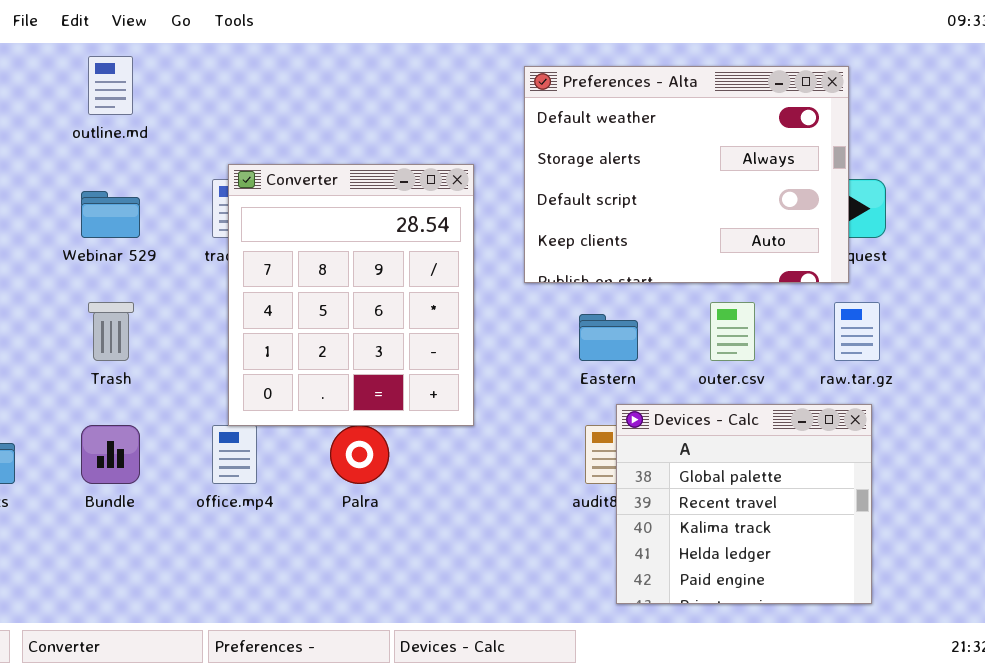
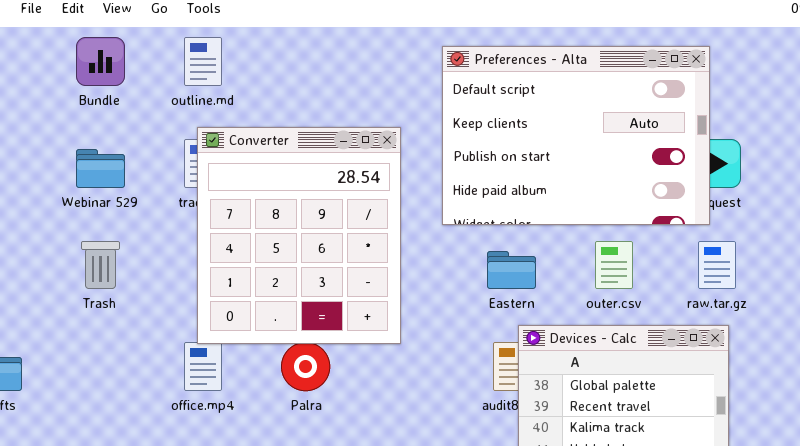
outline.md: [88,56,133,115] -> [184,37,222,86], moved
Preferences - Alta: [524,66,849,283] -> [442,46,710,225], scrolled down 2 rows
Bundle: [81,425,140,484] -> [76,37,125,86], moved

